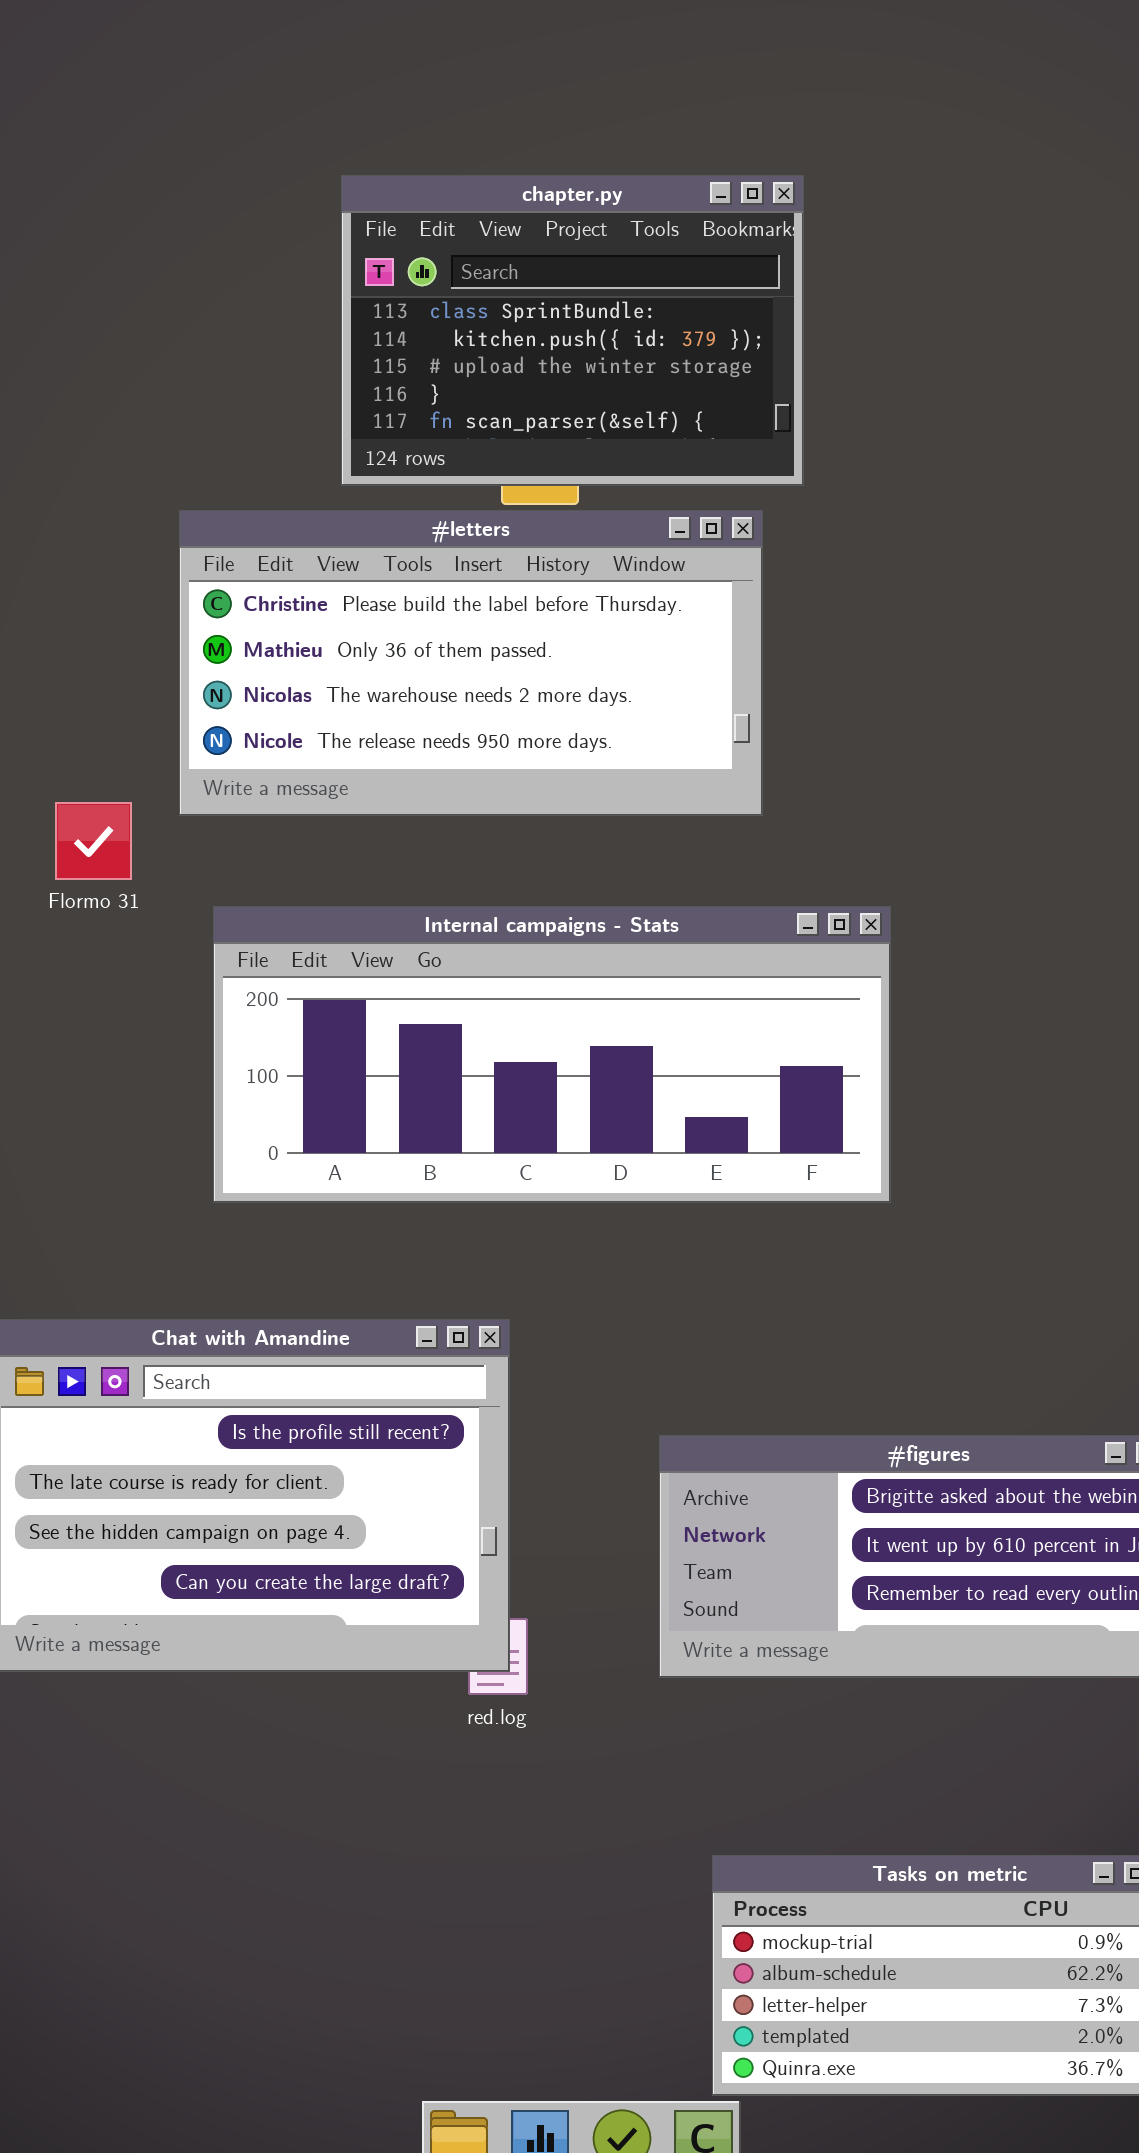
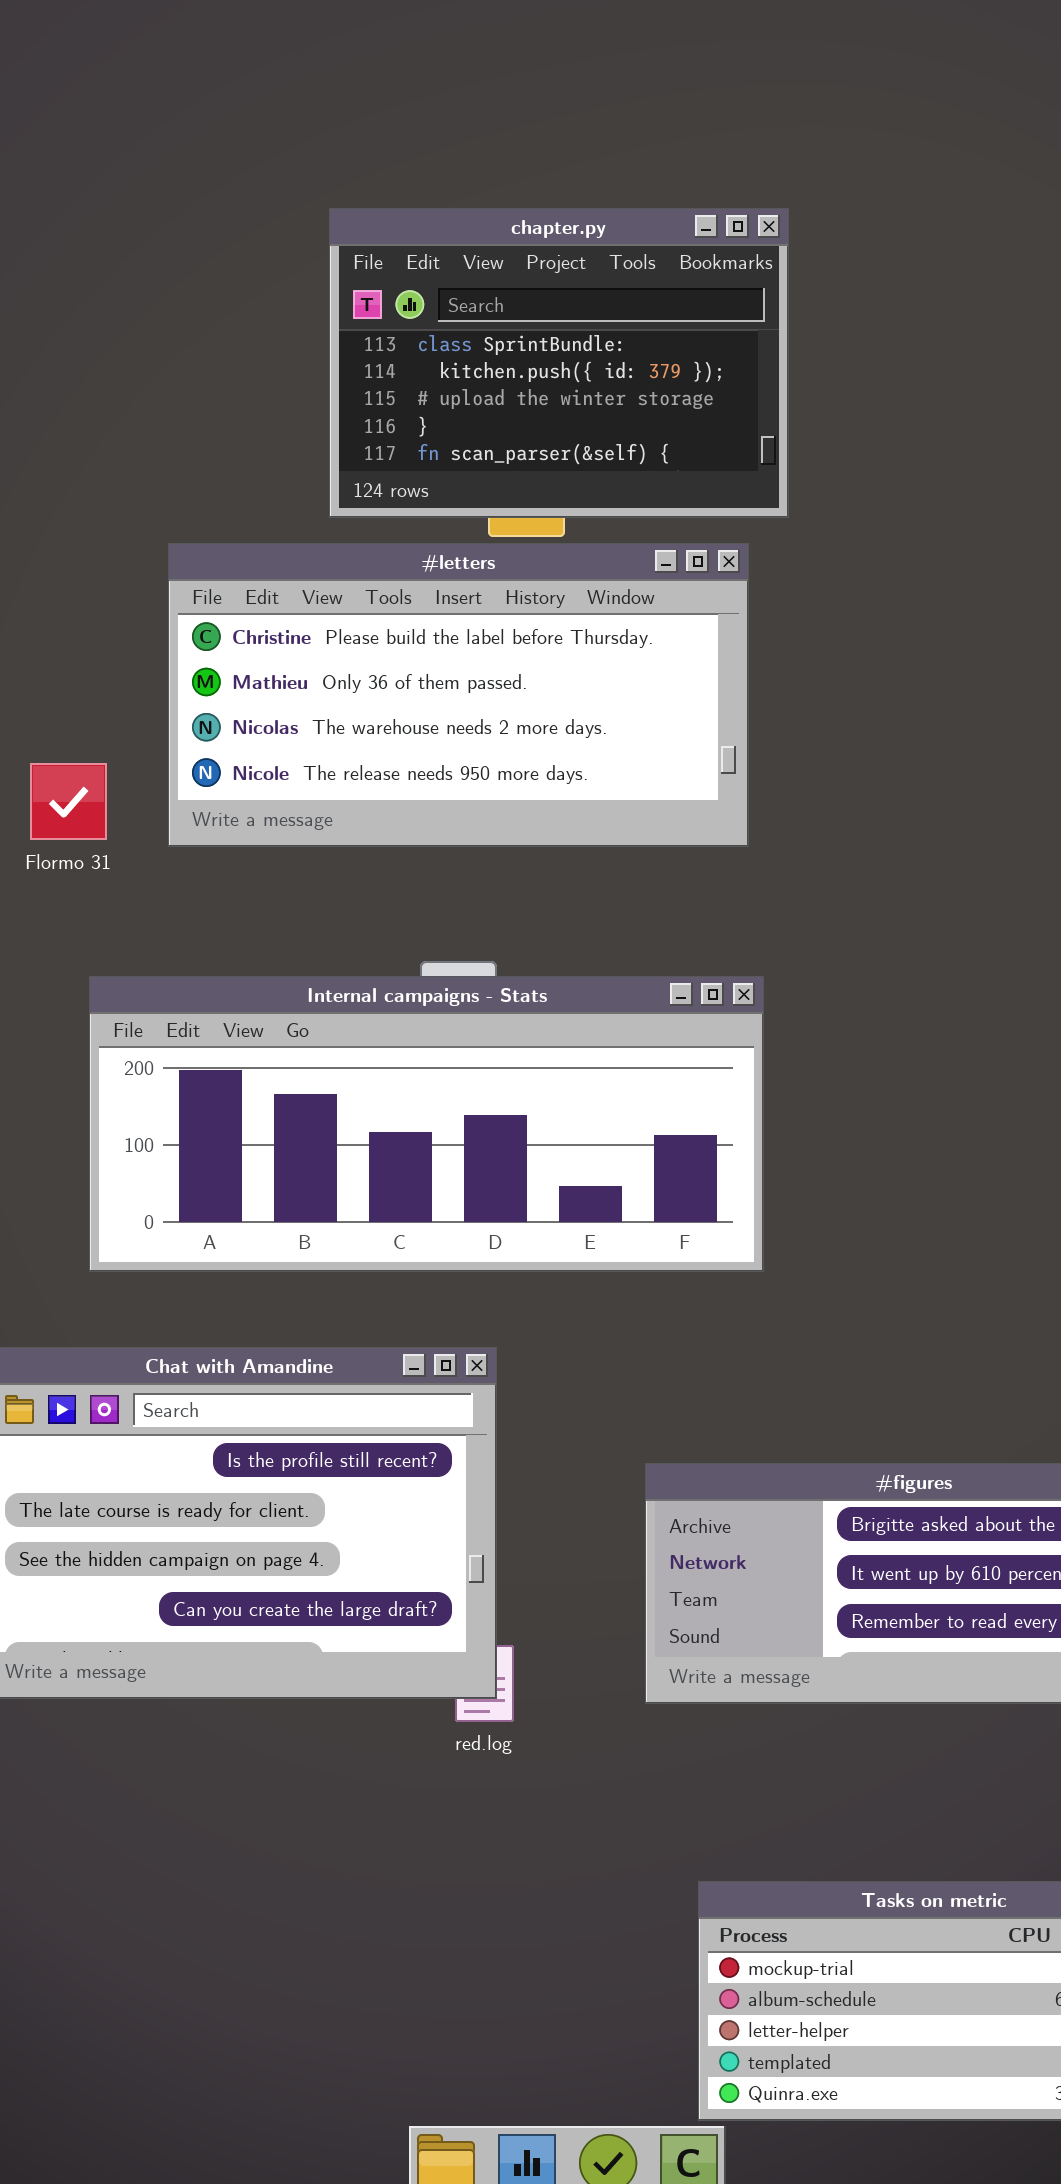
Flormo 31: [55,802,132,880] -> [30,763,107,840], moved
Internal campaigns - Stats: [213,906,891,1203] -> [89,976,764,1272], moved

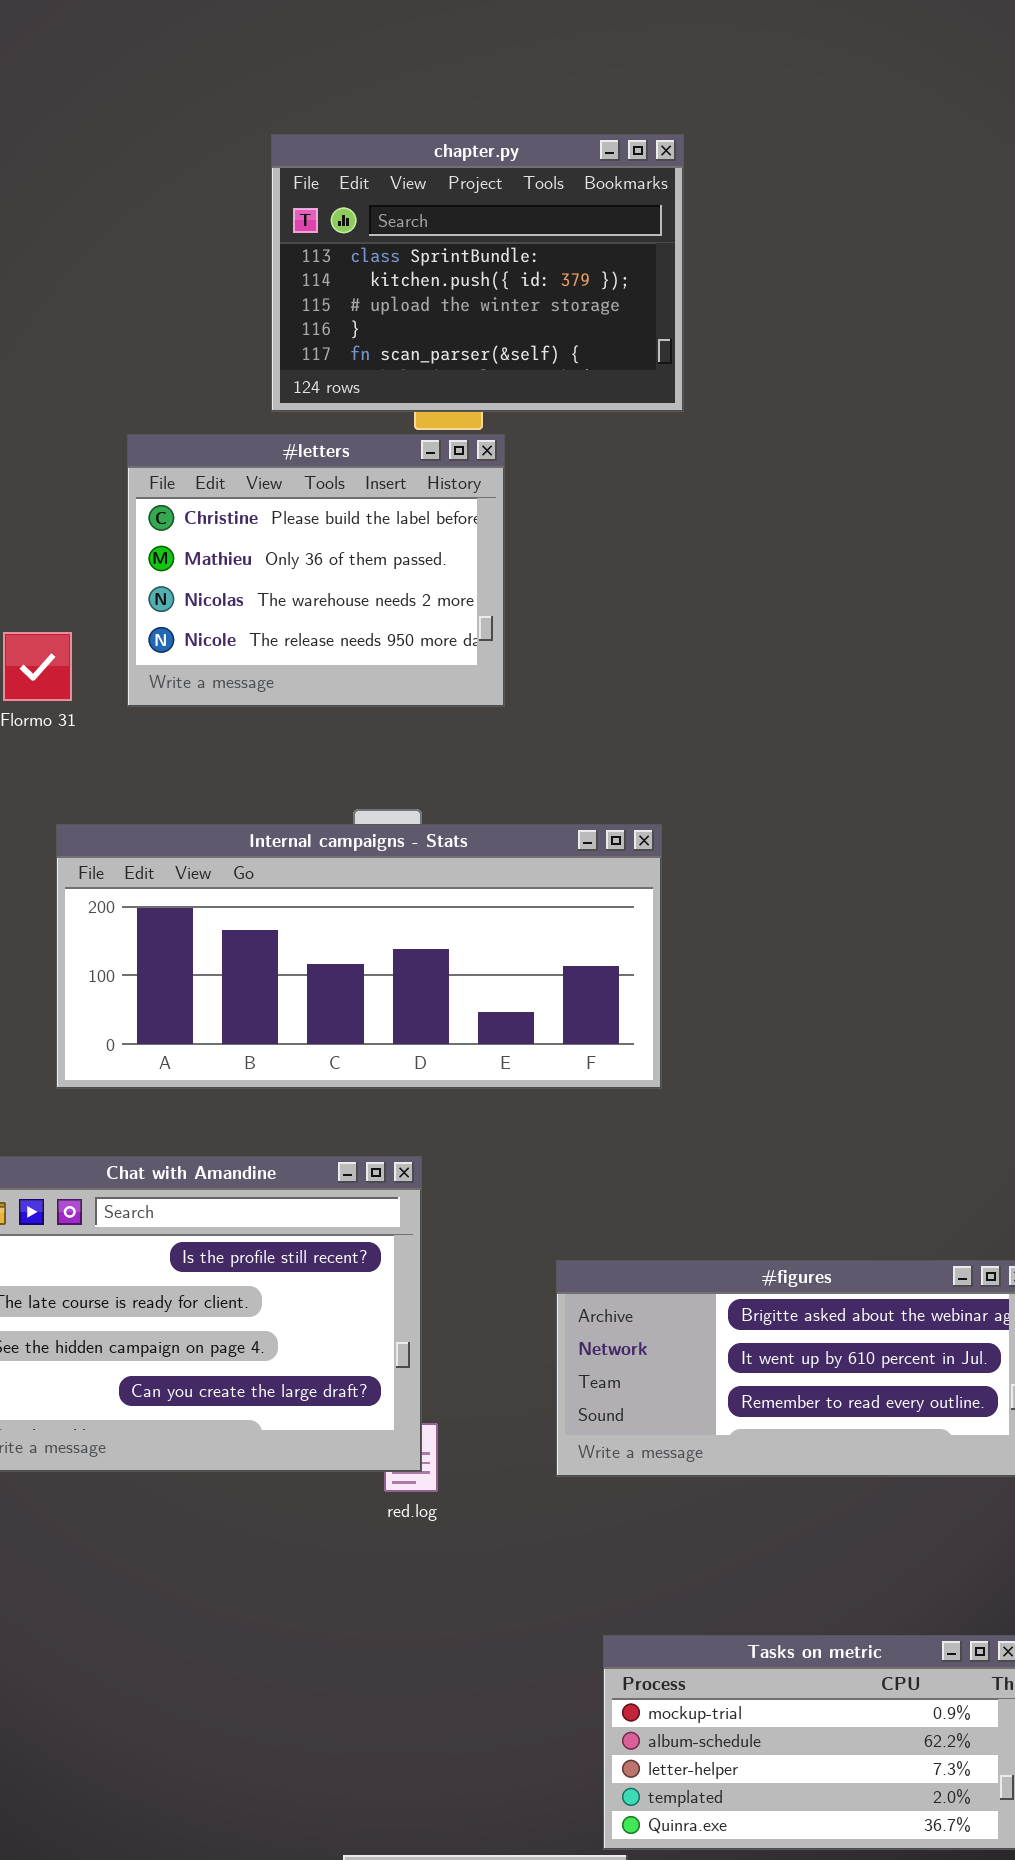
#letters: [168,543,749,847] -> [127,434,505,707], resized

